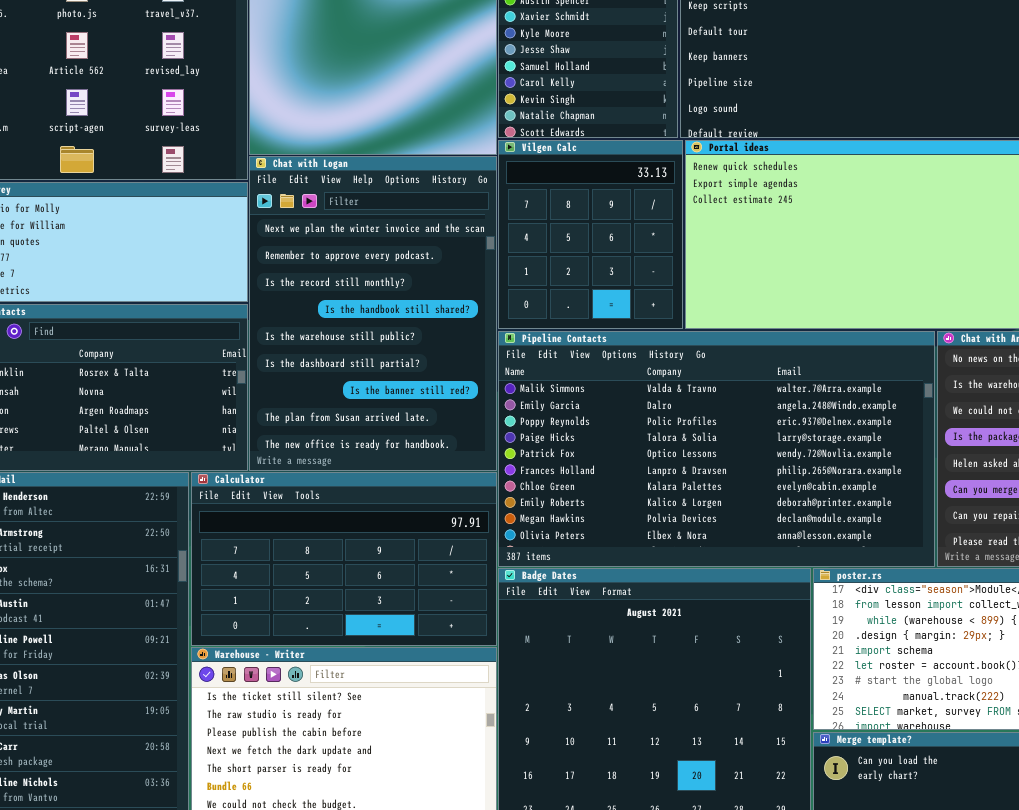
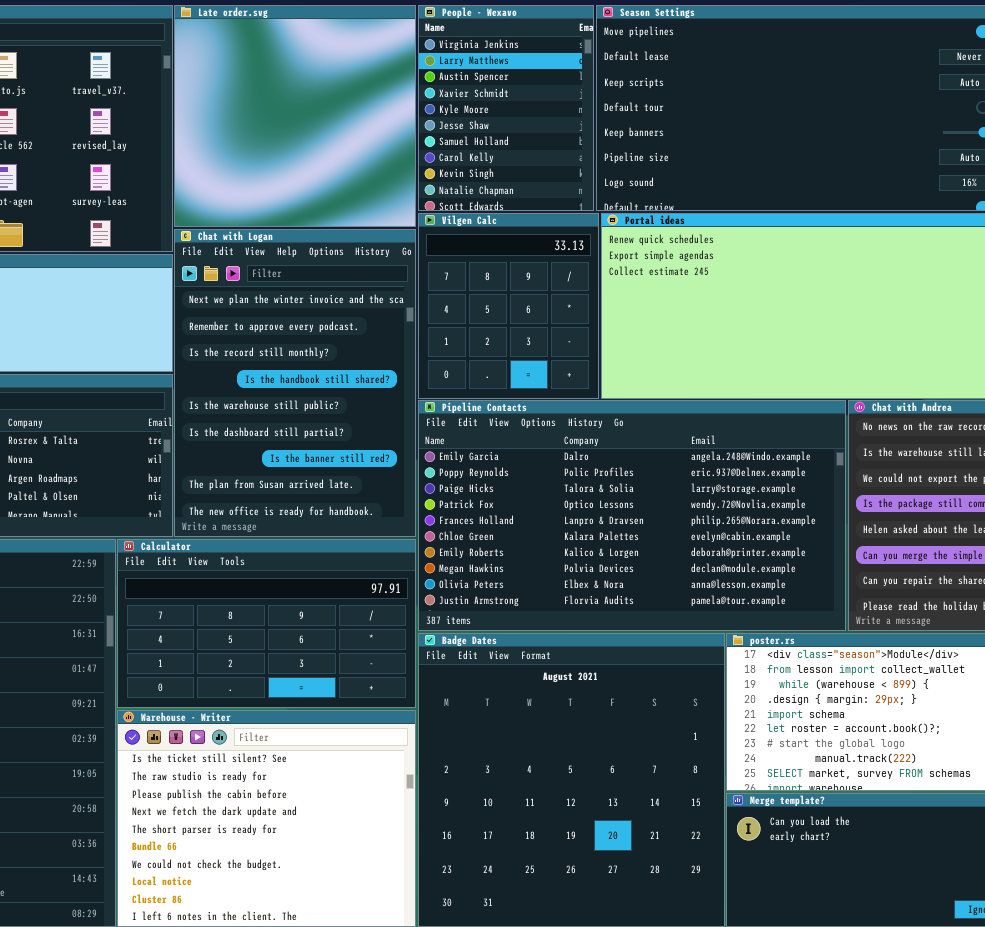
Pipeline Contacts: [498,331,935,567] -> [418,400,846,631], scrolled down 1 row

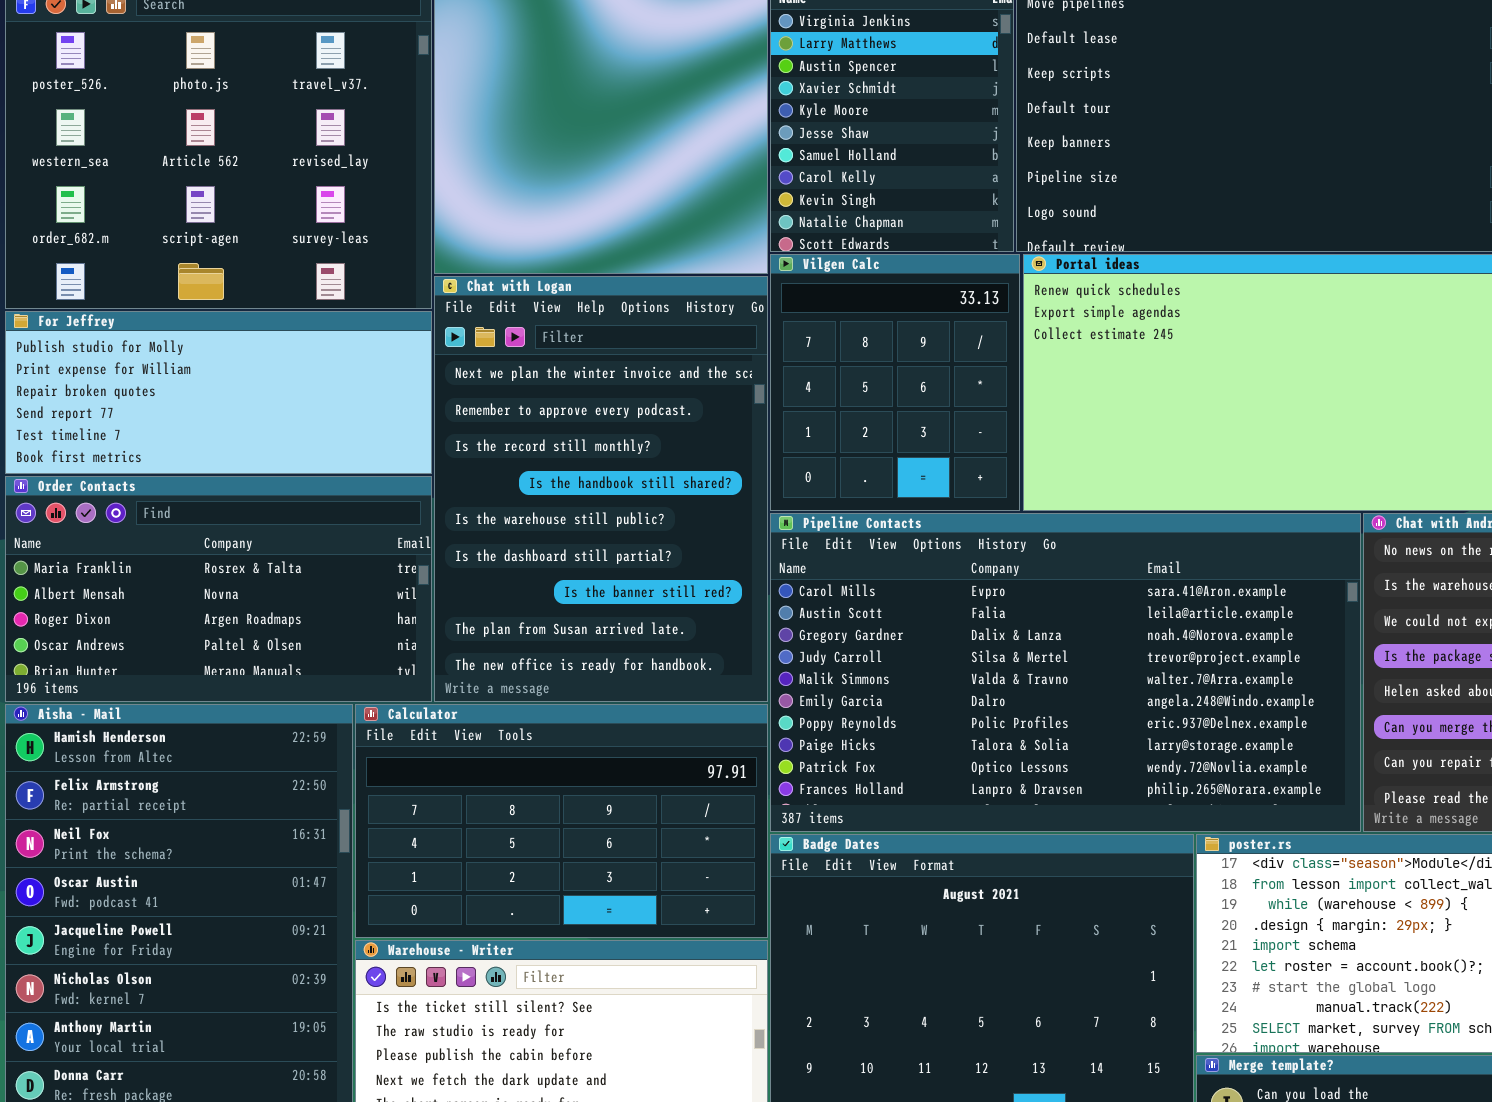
Pipeline Contacts: [418,400,846,631] -> [770,513,1361,832], scrolled up 5 rows

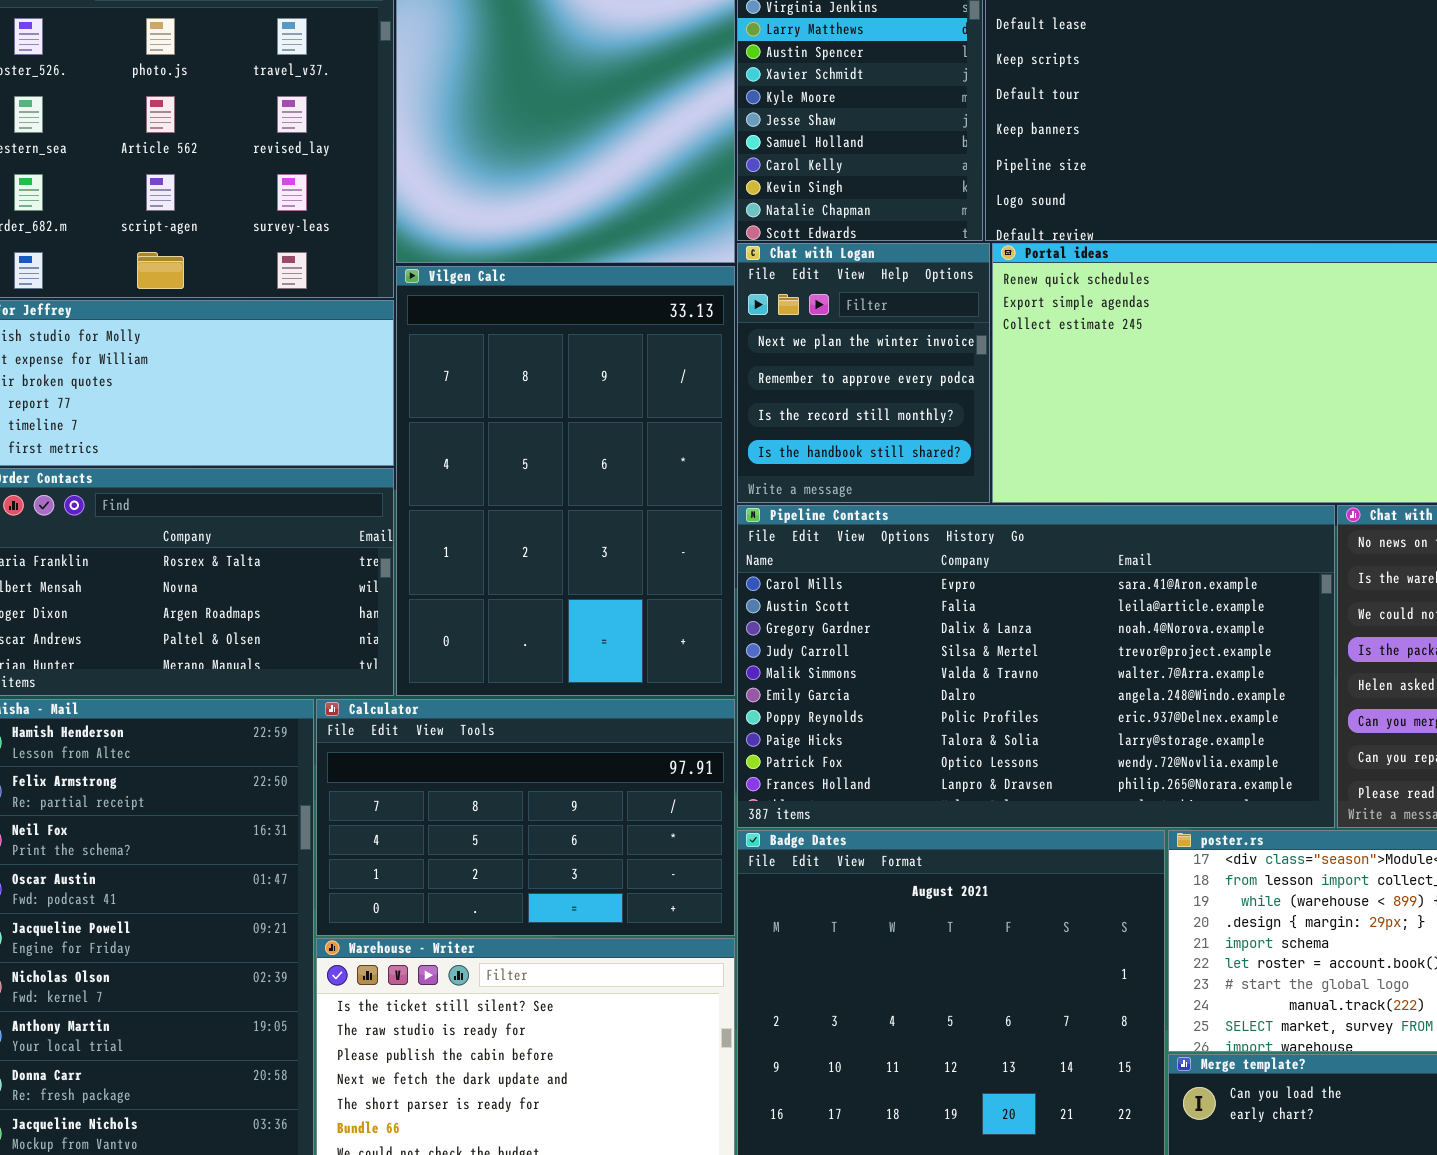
Vilgen Calc: [770,254,1020,511] -> [396,266,735,696], moved, resized
Chat with Logan: [434,276,768,702] -> [737,243,990,503], moved, resized

